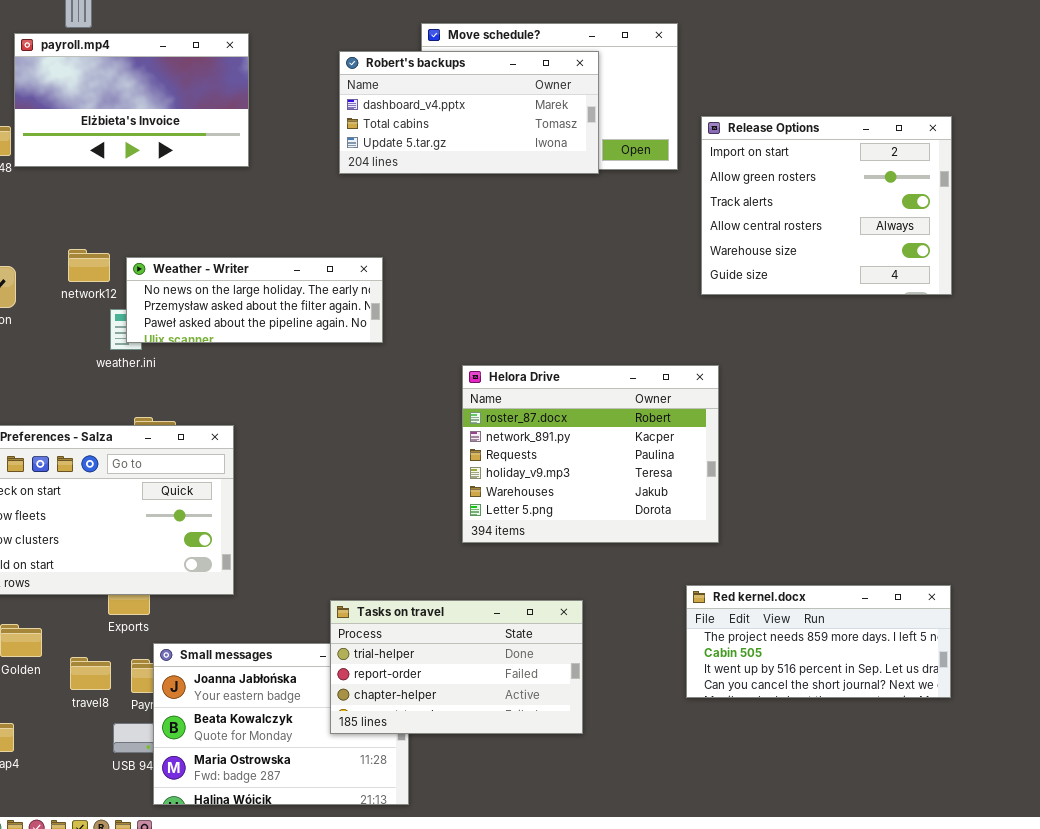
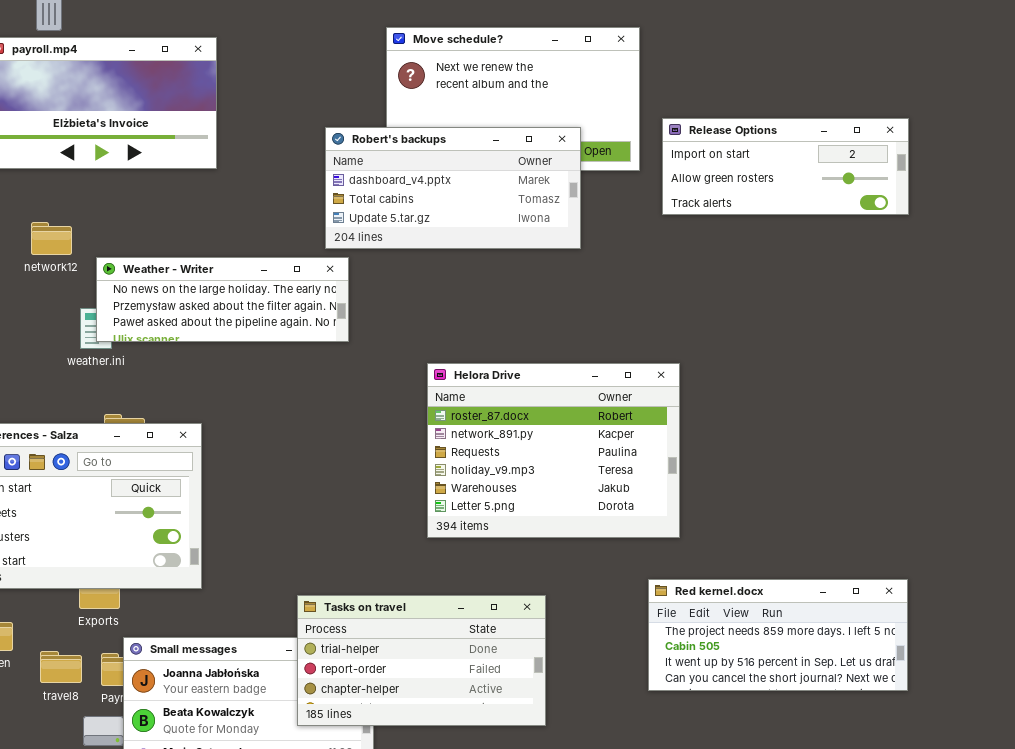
Robert's backups: [339,51,599,174] -> [325,127,581,249], moved
Release Options: [701,116,952,295] -> [662,118,909,215], resized
network12: [68,249,110,282] -> [31,222,72,255], moved

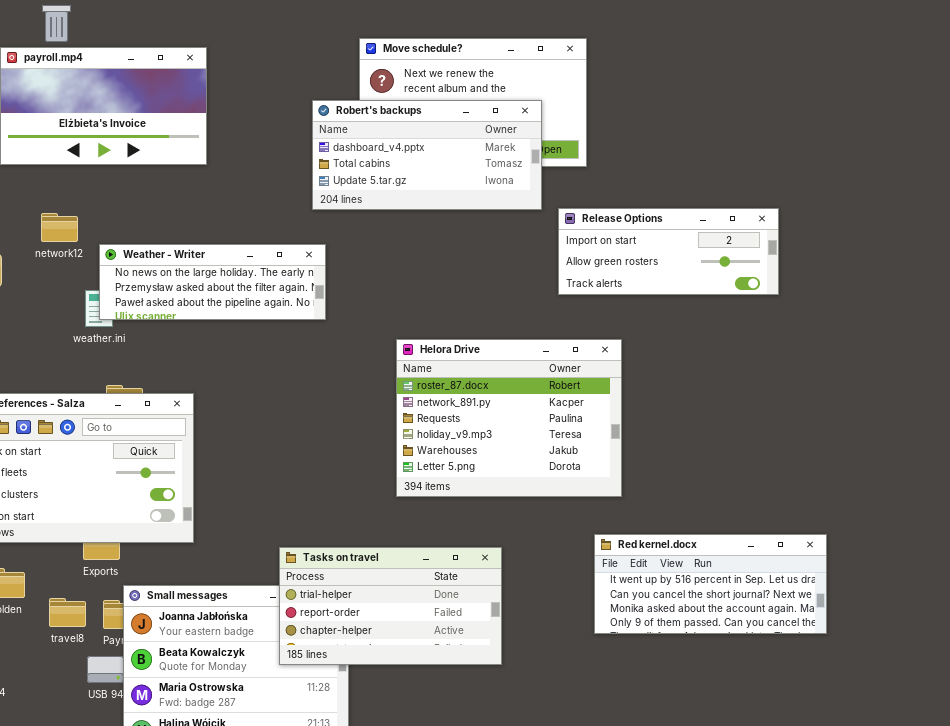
Release Options: [662,118,909,215] -> [558,208,779,295], moved
Robert's backups: [325,127,581,249] -> [312,100,542,210], moved
Red kernel.docx: [648,579,908,691] -> [594,534,827,634], scrolled down 2 rows

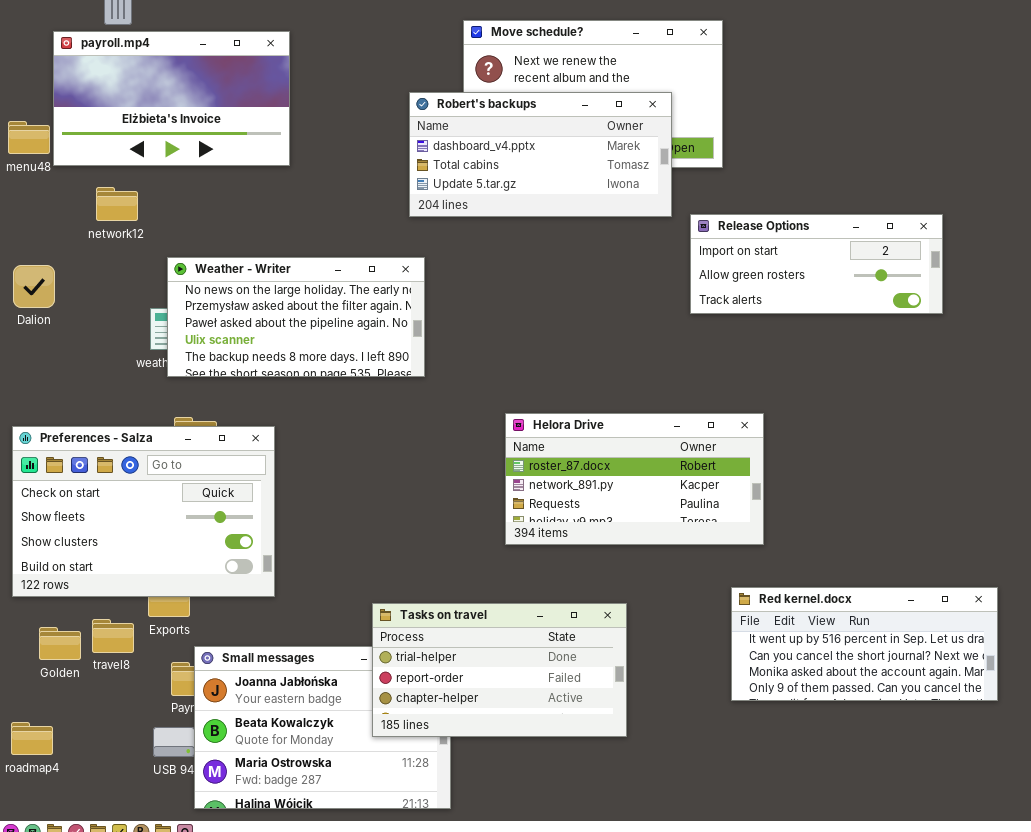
network12: [41,213,78,242] -> [96,187,138,221], moved
Weather - Writer: [99,244,326,320] -> [167,257,425,377], resized
Helora Drive: [396,339,622,497] -> [505,413,764,545], resized
travel8: [49,598,86,627] -> [92,619,134,653], moved

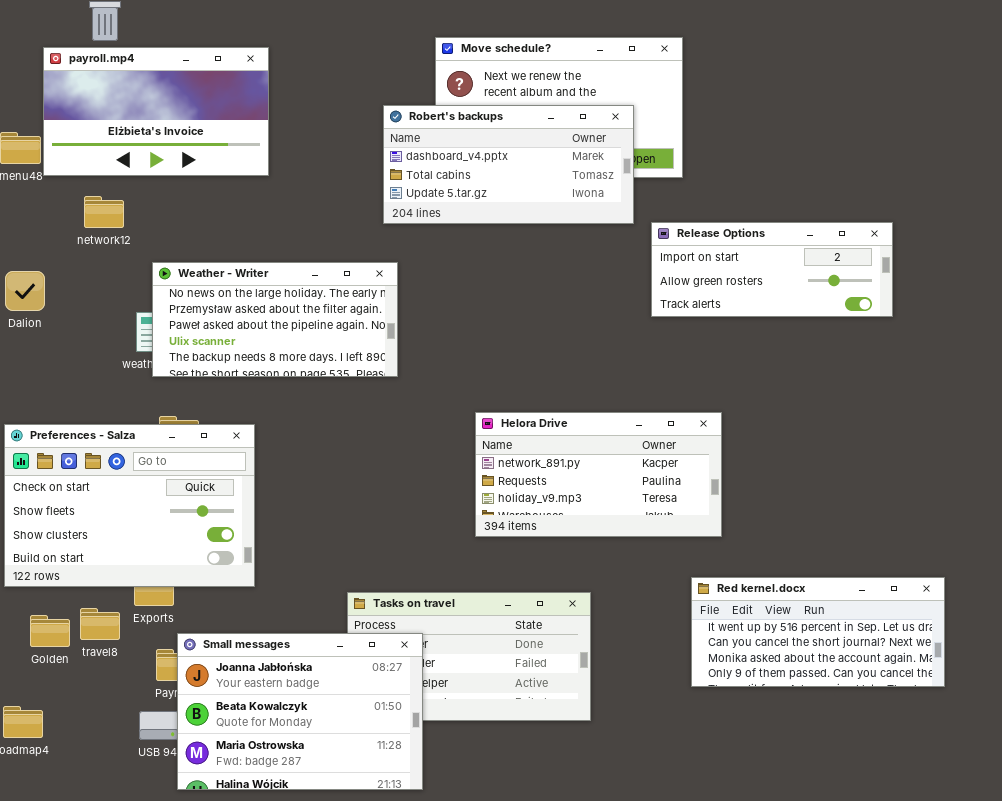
Helora Drive: [505,413,764,545] -> [475,412,722,537], scrolled down 1 row
Small messages: [194,646,451,809] -> [177,633,423,790], raised

